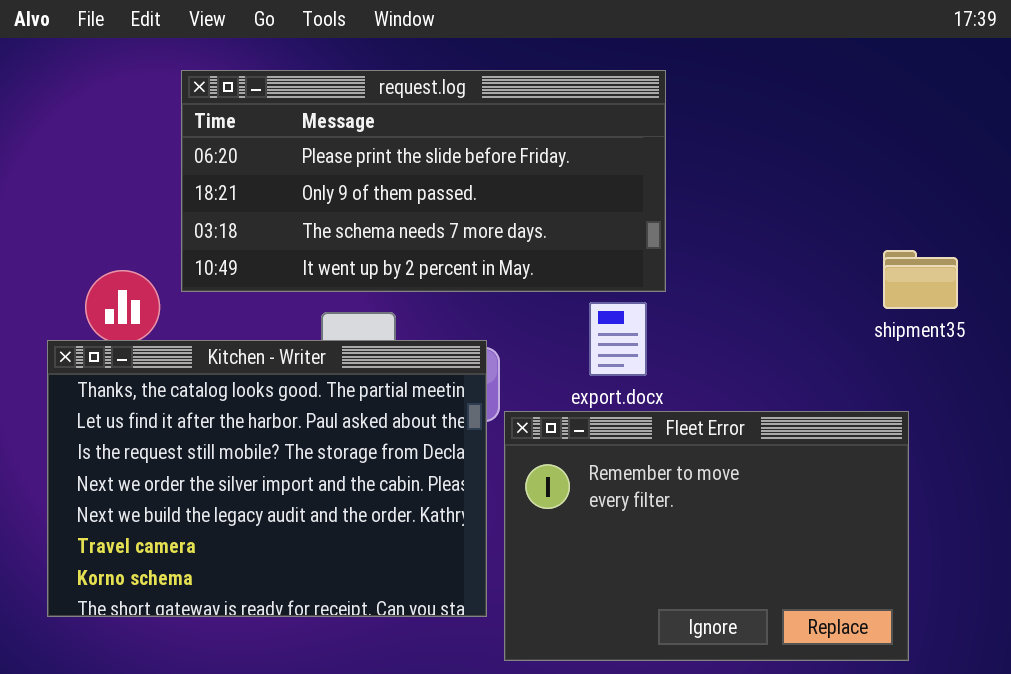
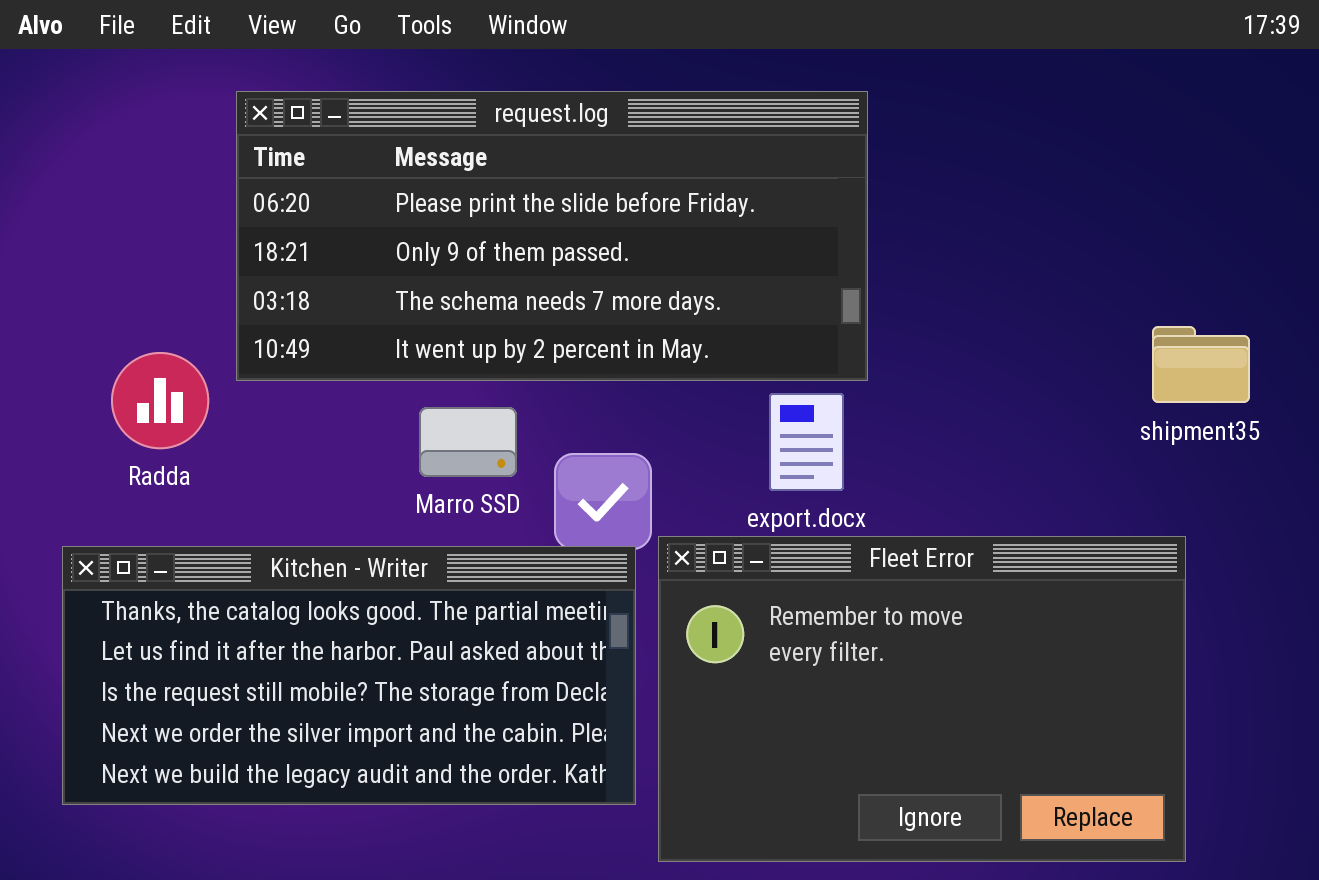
Kitchen - Writer: [47,340,487,617] -> [62,546,636,805], resized

